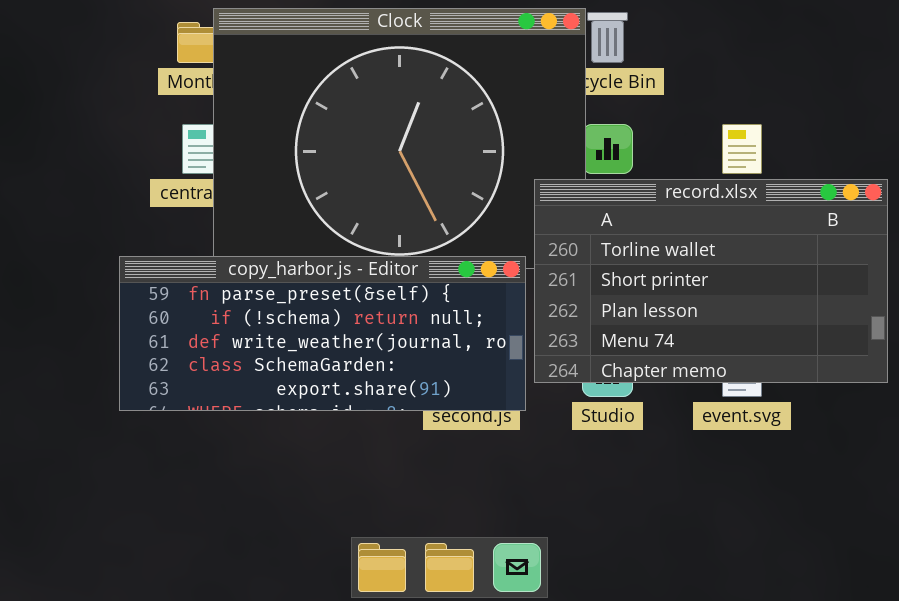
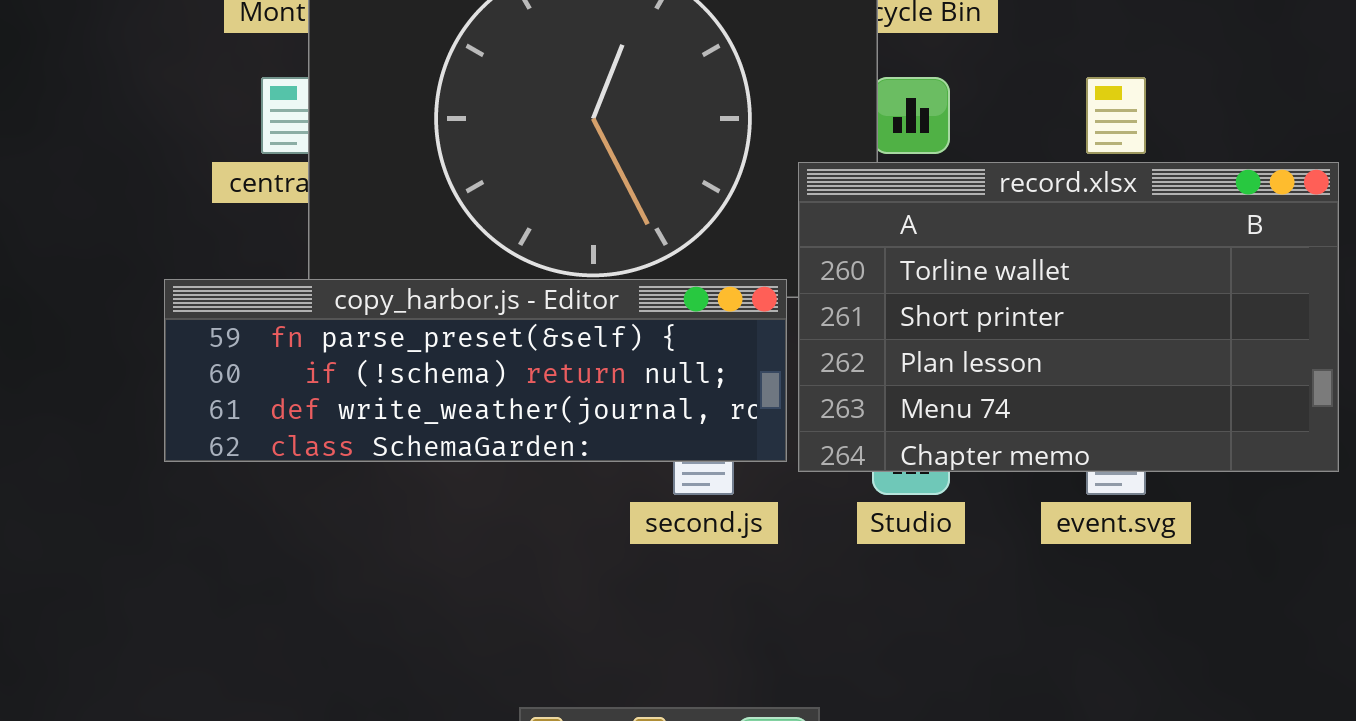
copy_harbor.js - Editor: [119,256,526,411] -> [164,279,787,462], resized

